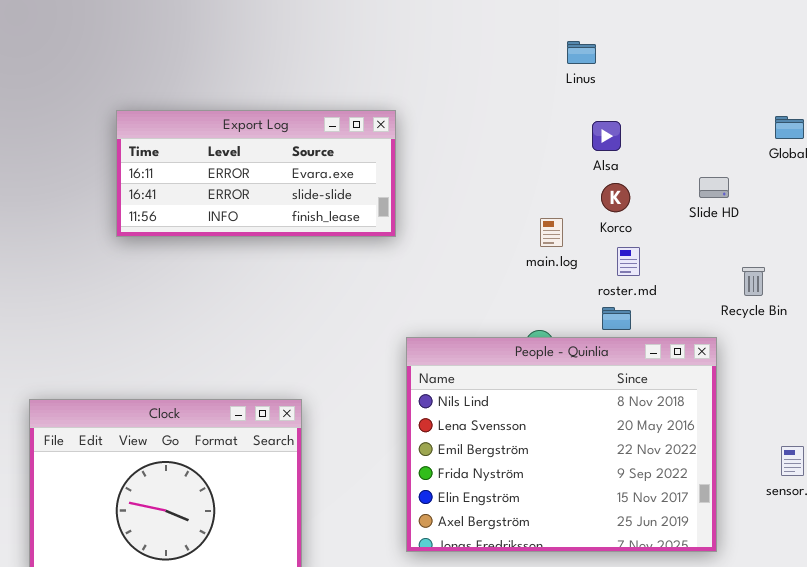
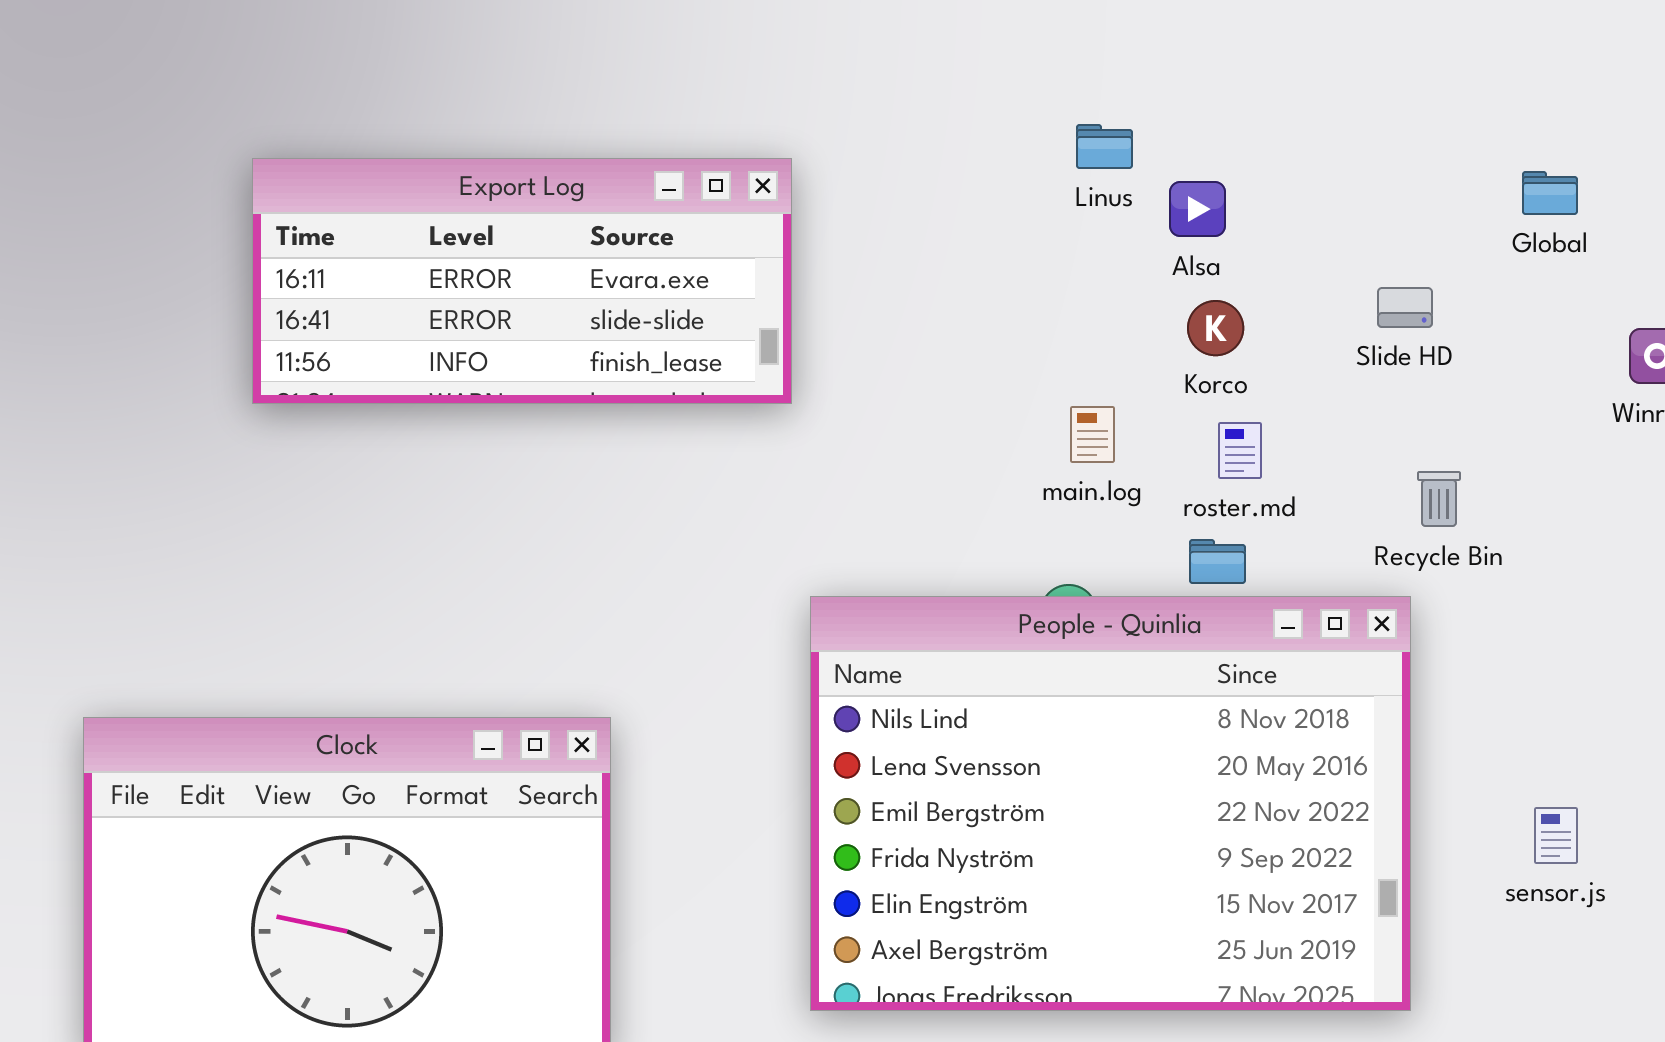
Linus: [567,41,596,64] -> [1076,124,1133,169], moved
main.log: [540,218,563,247] -> [1070,406,1115,463], moved
Recycle Bin: [742,267,765,296] -> [1417,471,1461,527], moved

